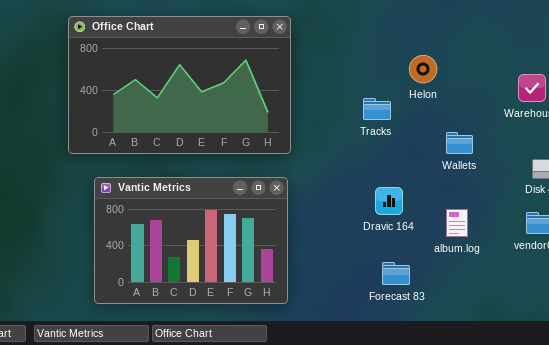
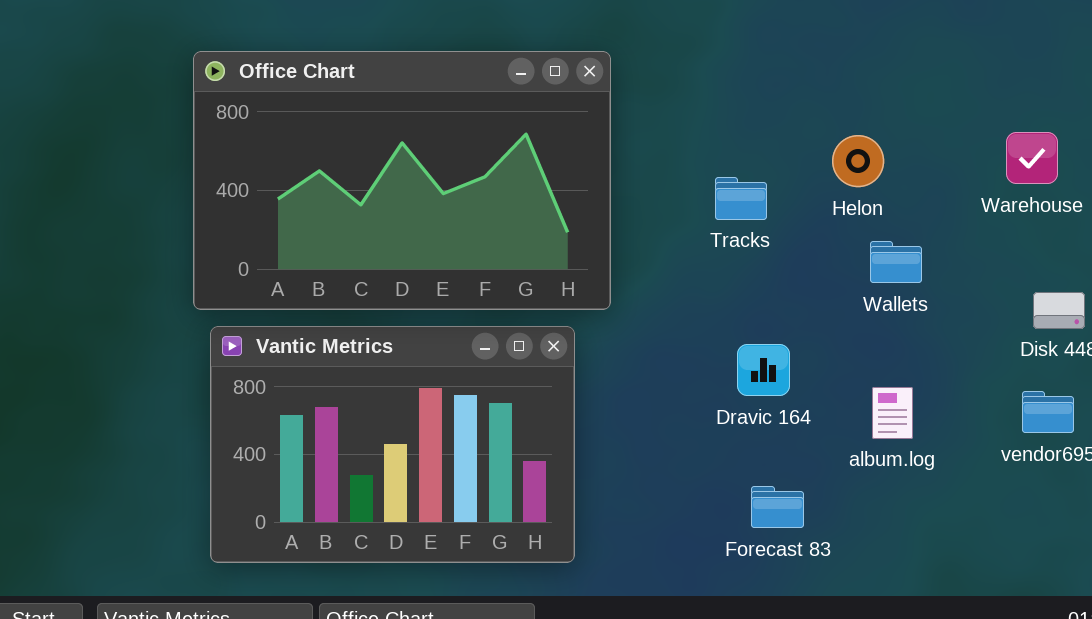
Office Chart: [68,16,291,154] -> [193,51,611,310], moved
Helon: [409,55,437,83] -> [832,135,884,187], moved

